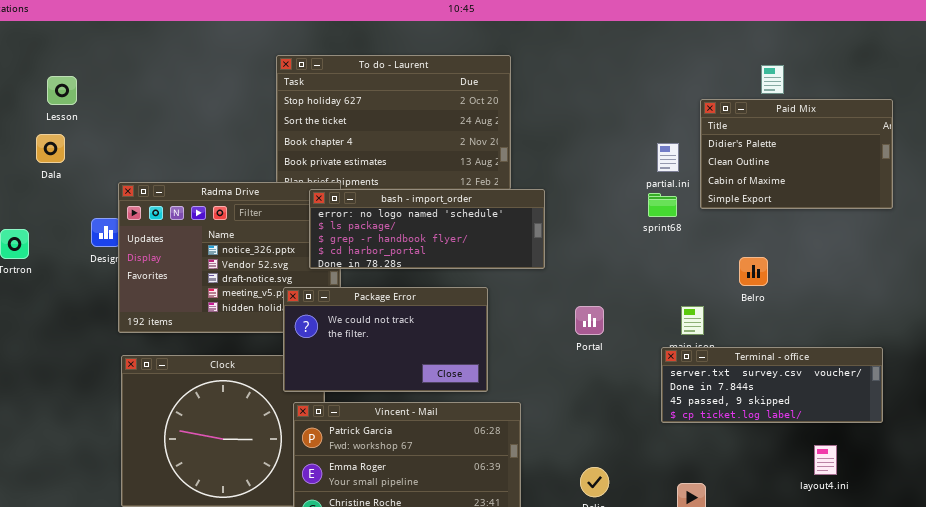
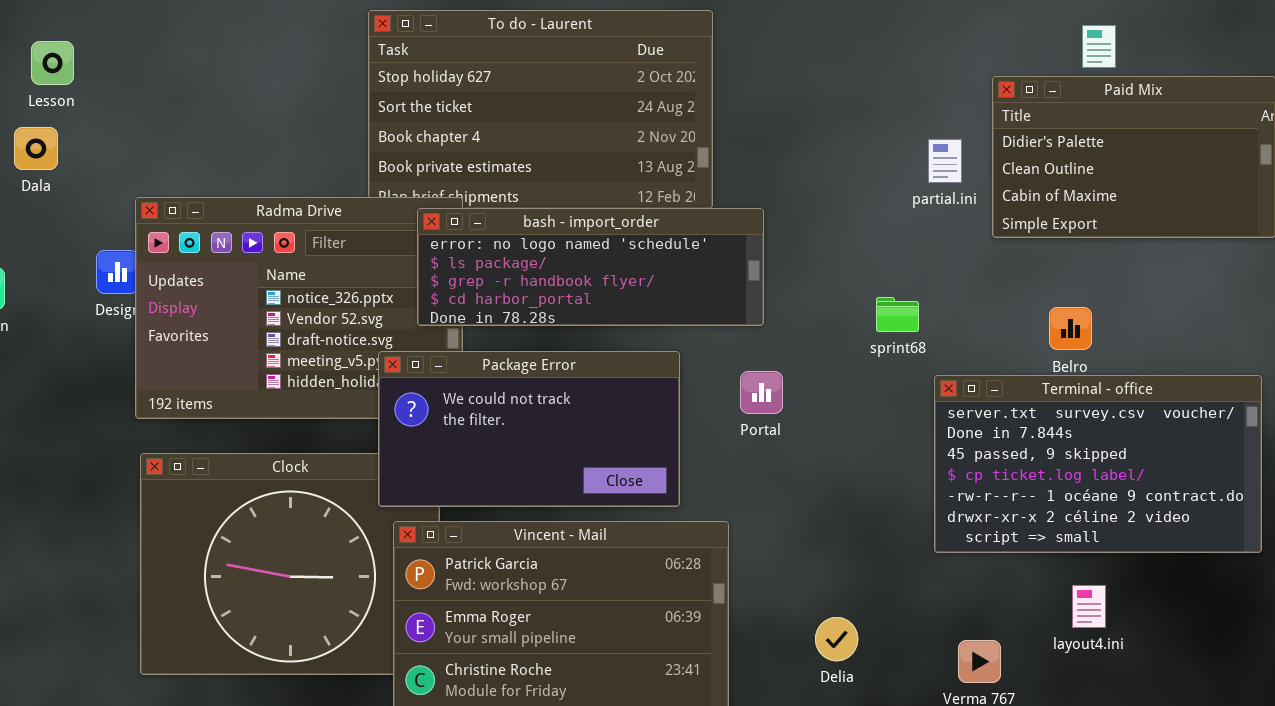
sprint68: [648,193,677,217] -> [876,297,919,332], moved
Portal: [575,306,604,335] -> [740,371,783,414], moved
Terminal - office: [661,347,883,423] -> [934,375,1262,553], resized
layout4.ini: [814,445,837,475] -> [1072,585,1106,628], moved

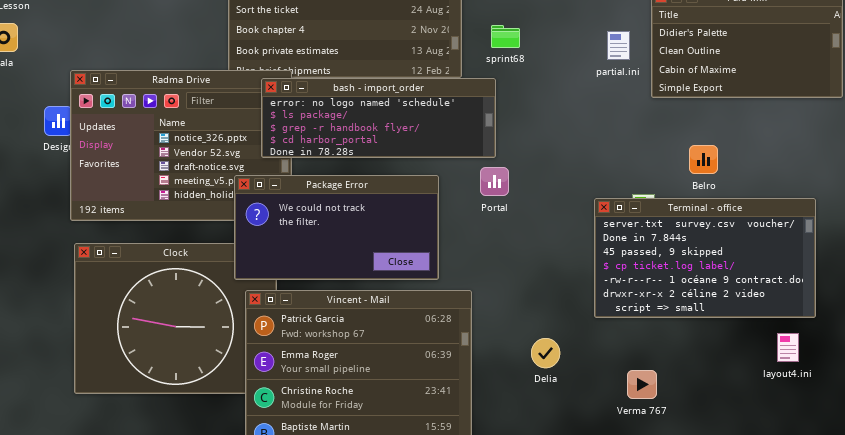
sprint68: [876,297,919,332] -> [491,25,520,48], moved
Portal: [740,371,783,414] -> [480,167,509,196], moved
Terminal - office: [934,375,1262,553] -> [594,198,816,318], moved
layout4.ini: [1072,585,1106,628] -> [777,333,799,362], moved
Delia: [815,617,858,661] -> [531,338,560,368], moved

